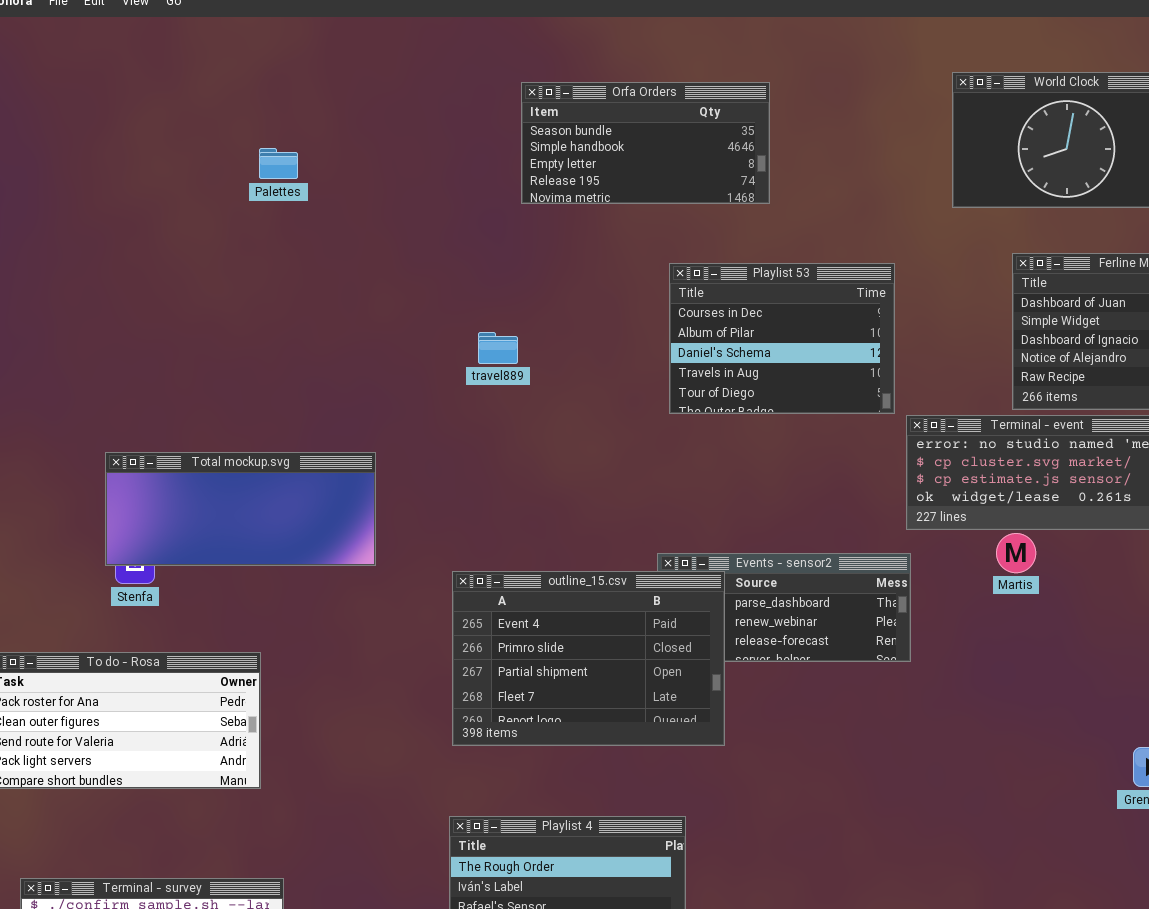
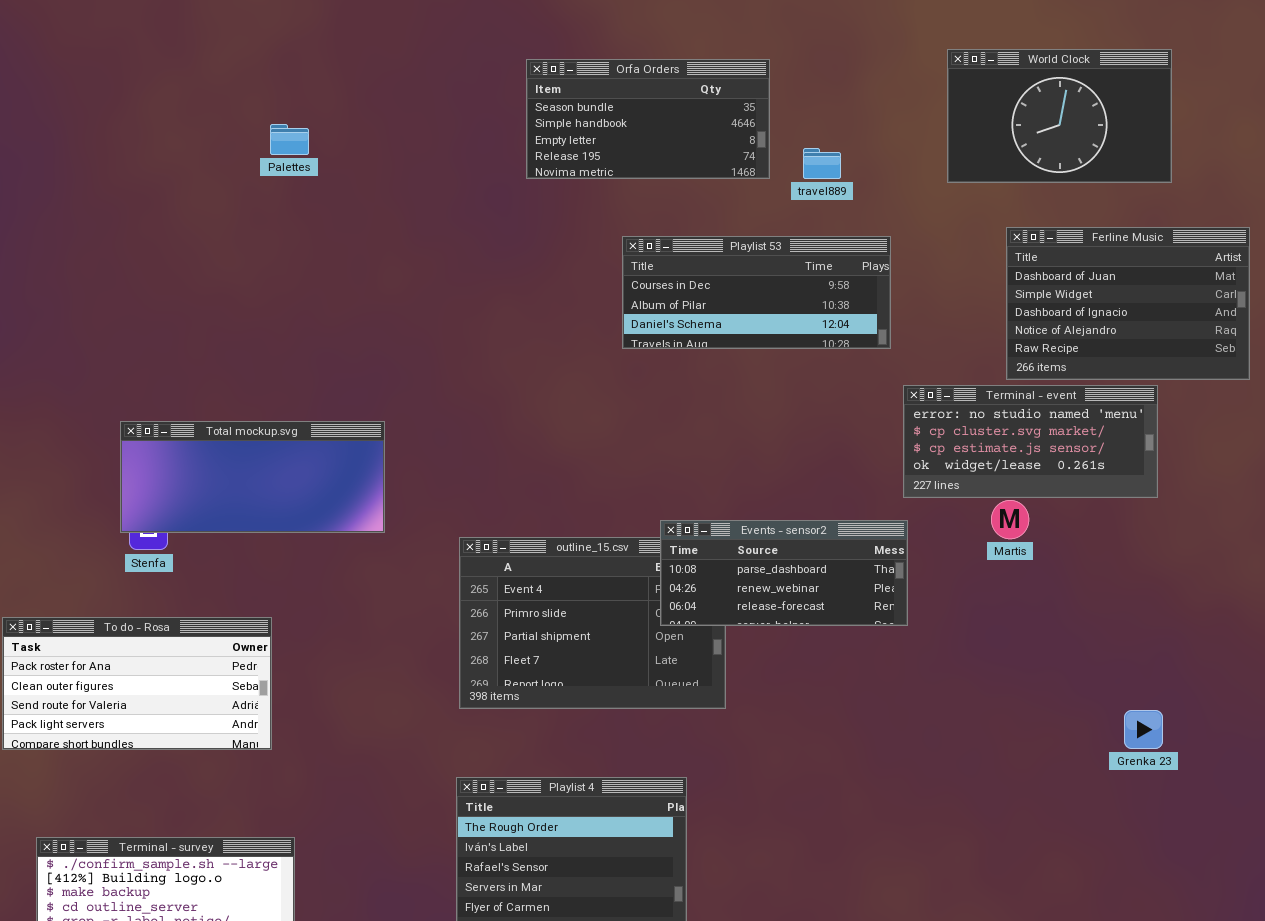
Playlist 53: [669,263,895,414] -> [622,236,891,349], resized
travel889: [478,332,518,364] -> [803,148,841,179], moved
Events - sensor2: [657,553,911,662] -> [660,520,908,626], raised

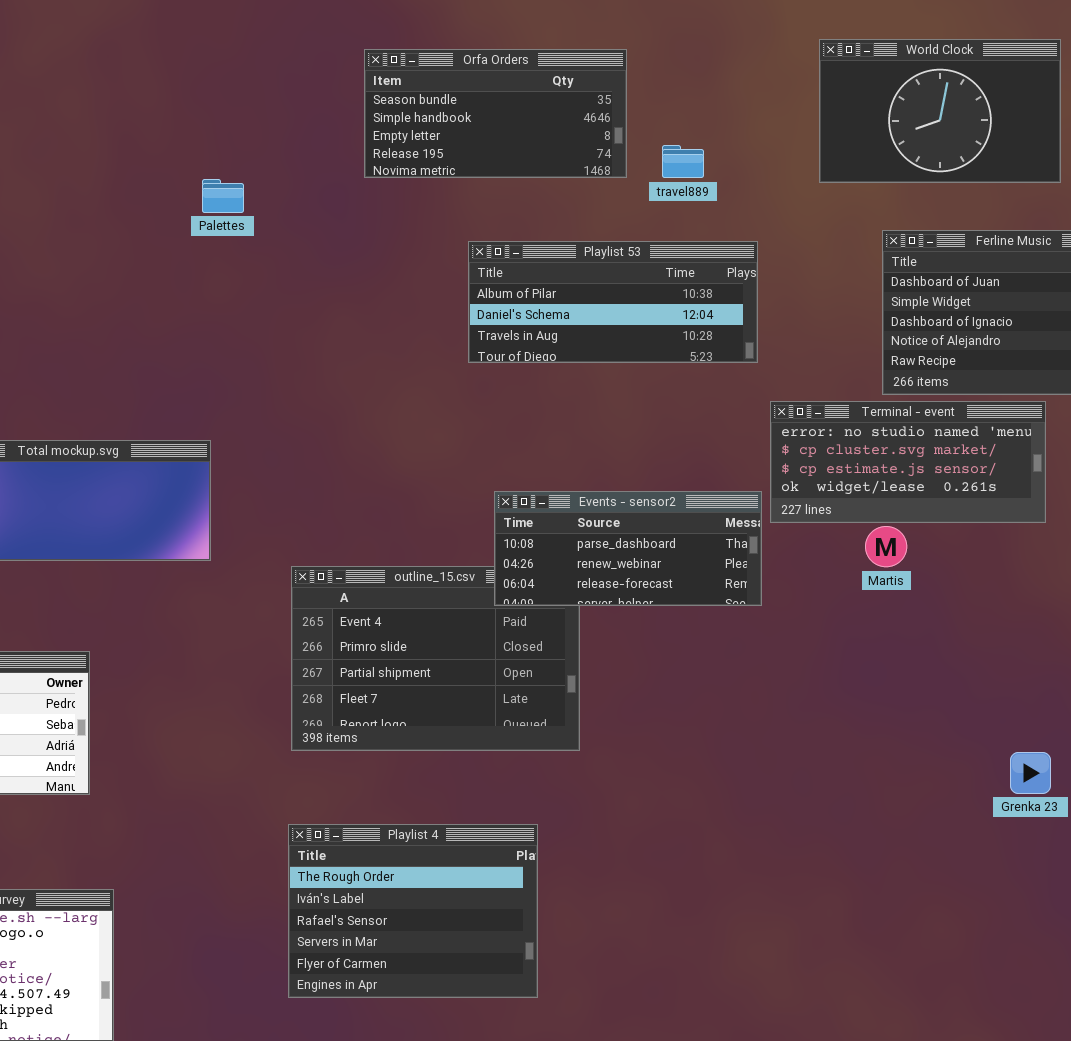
Palettes: [270,124,309,155] -> [202,179,244,213], moved
Playlist 53: [622,236,891,349] -> [468,241,758,363], scrolled down 1 row
Events - sensor2: [660,520,908,626] -> [494,491,762,606], moved

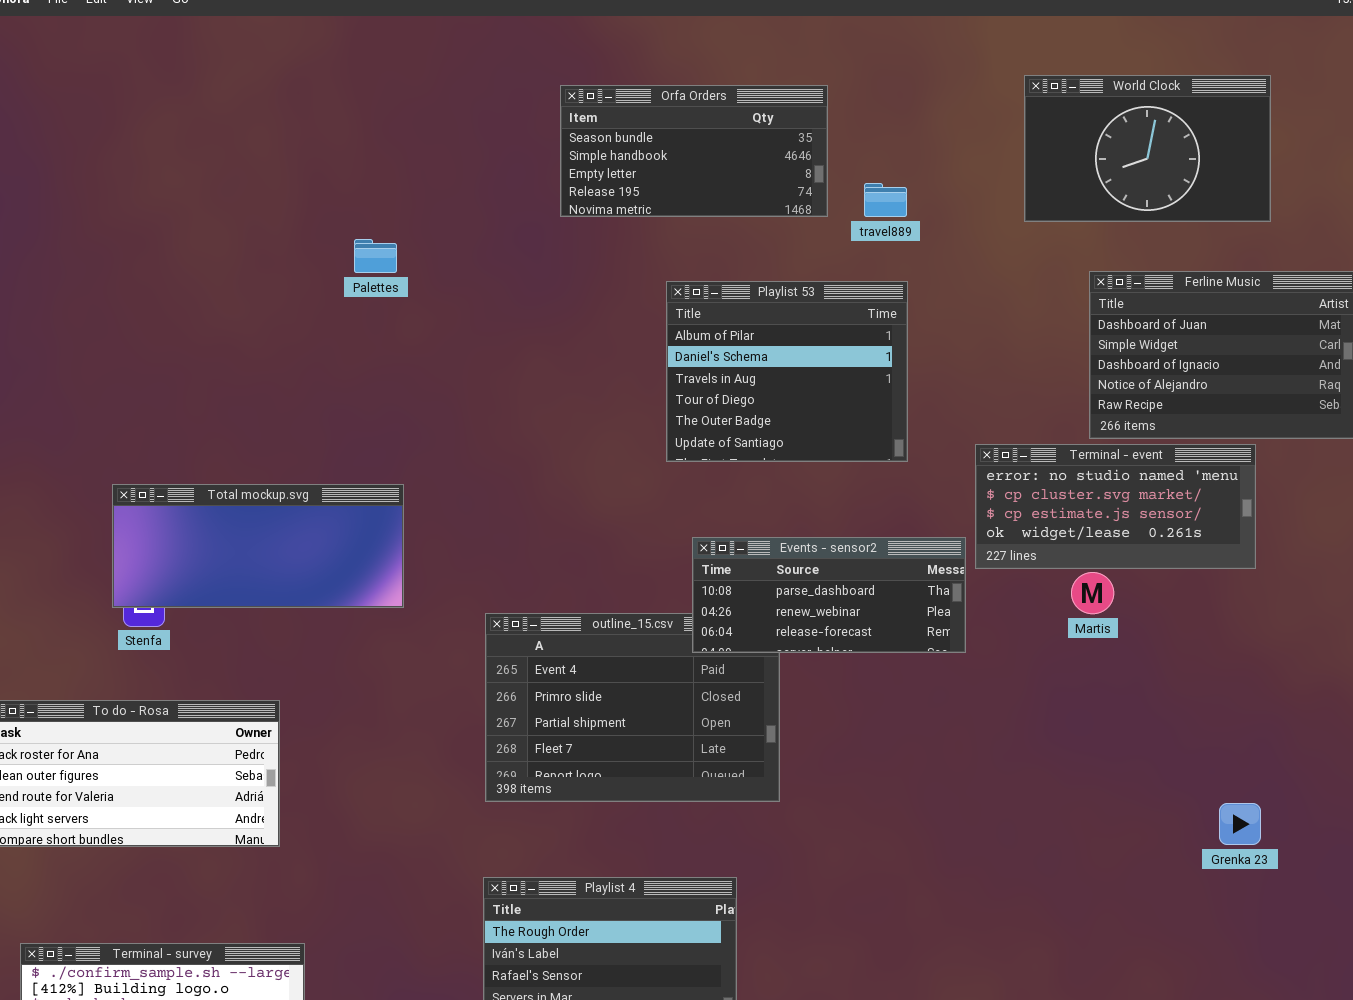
Palettes: [202,179,244,213] -> [354,239,397,273], moved
Playlist 53: [468,241,758,363] -> [666,281,908,462], resized

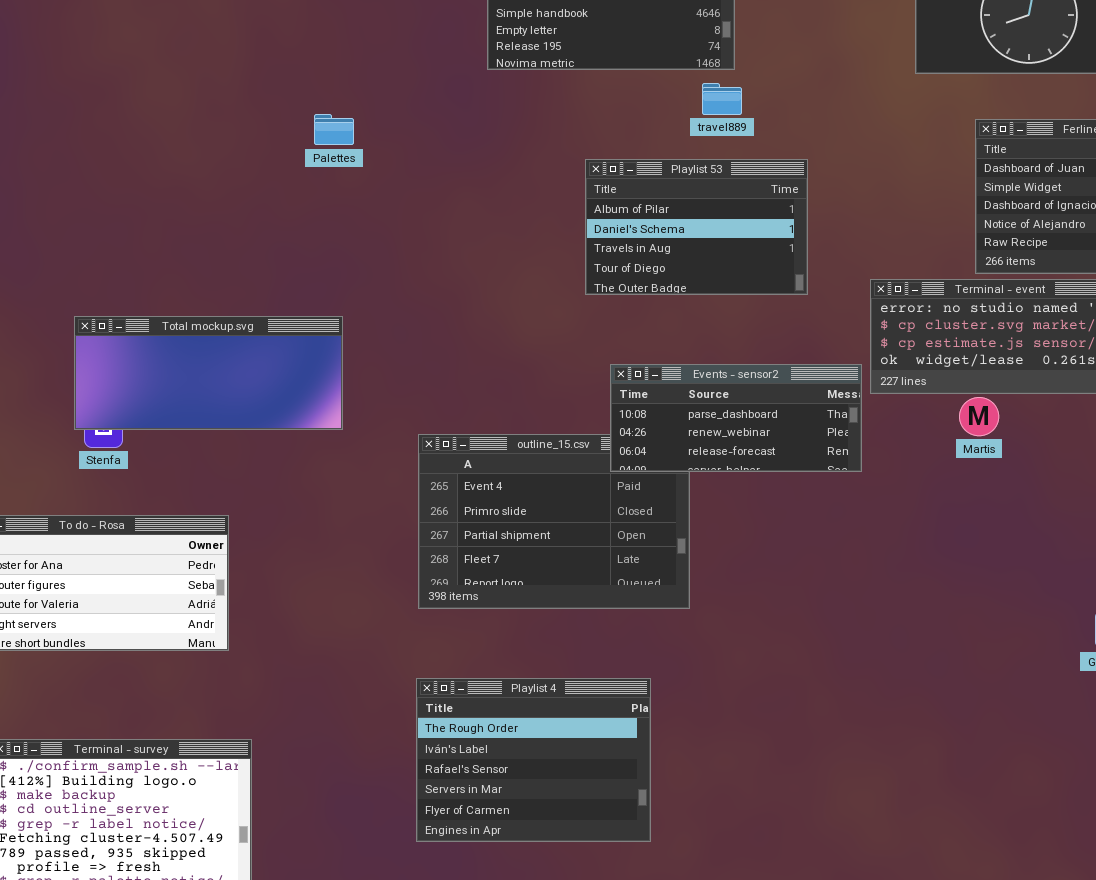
travel889: [864,183,907,217] -> [702,83,742,115], moved
Palettes: [354,239,397,273] -> [314,114,354,145], moved
Playlist 53: [666,281,908,462] -> [585,159,808,295], resized

